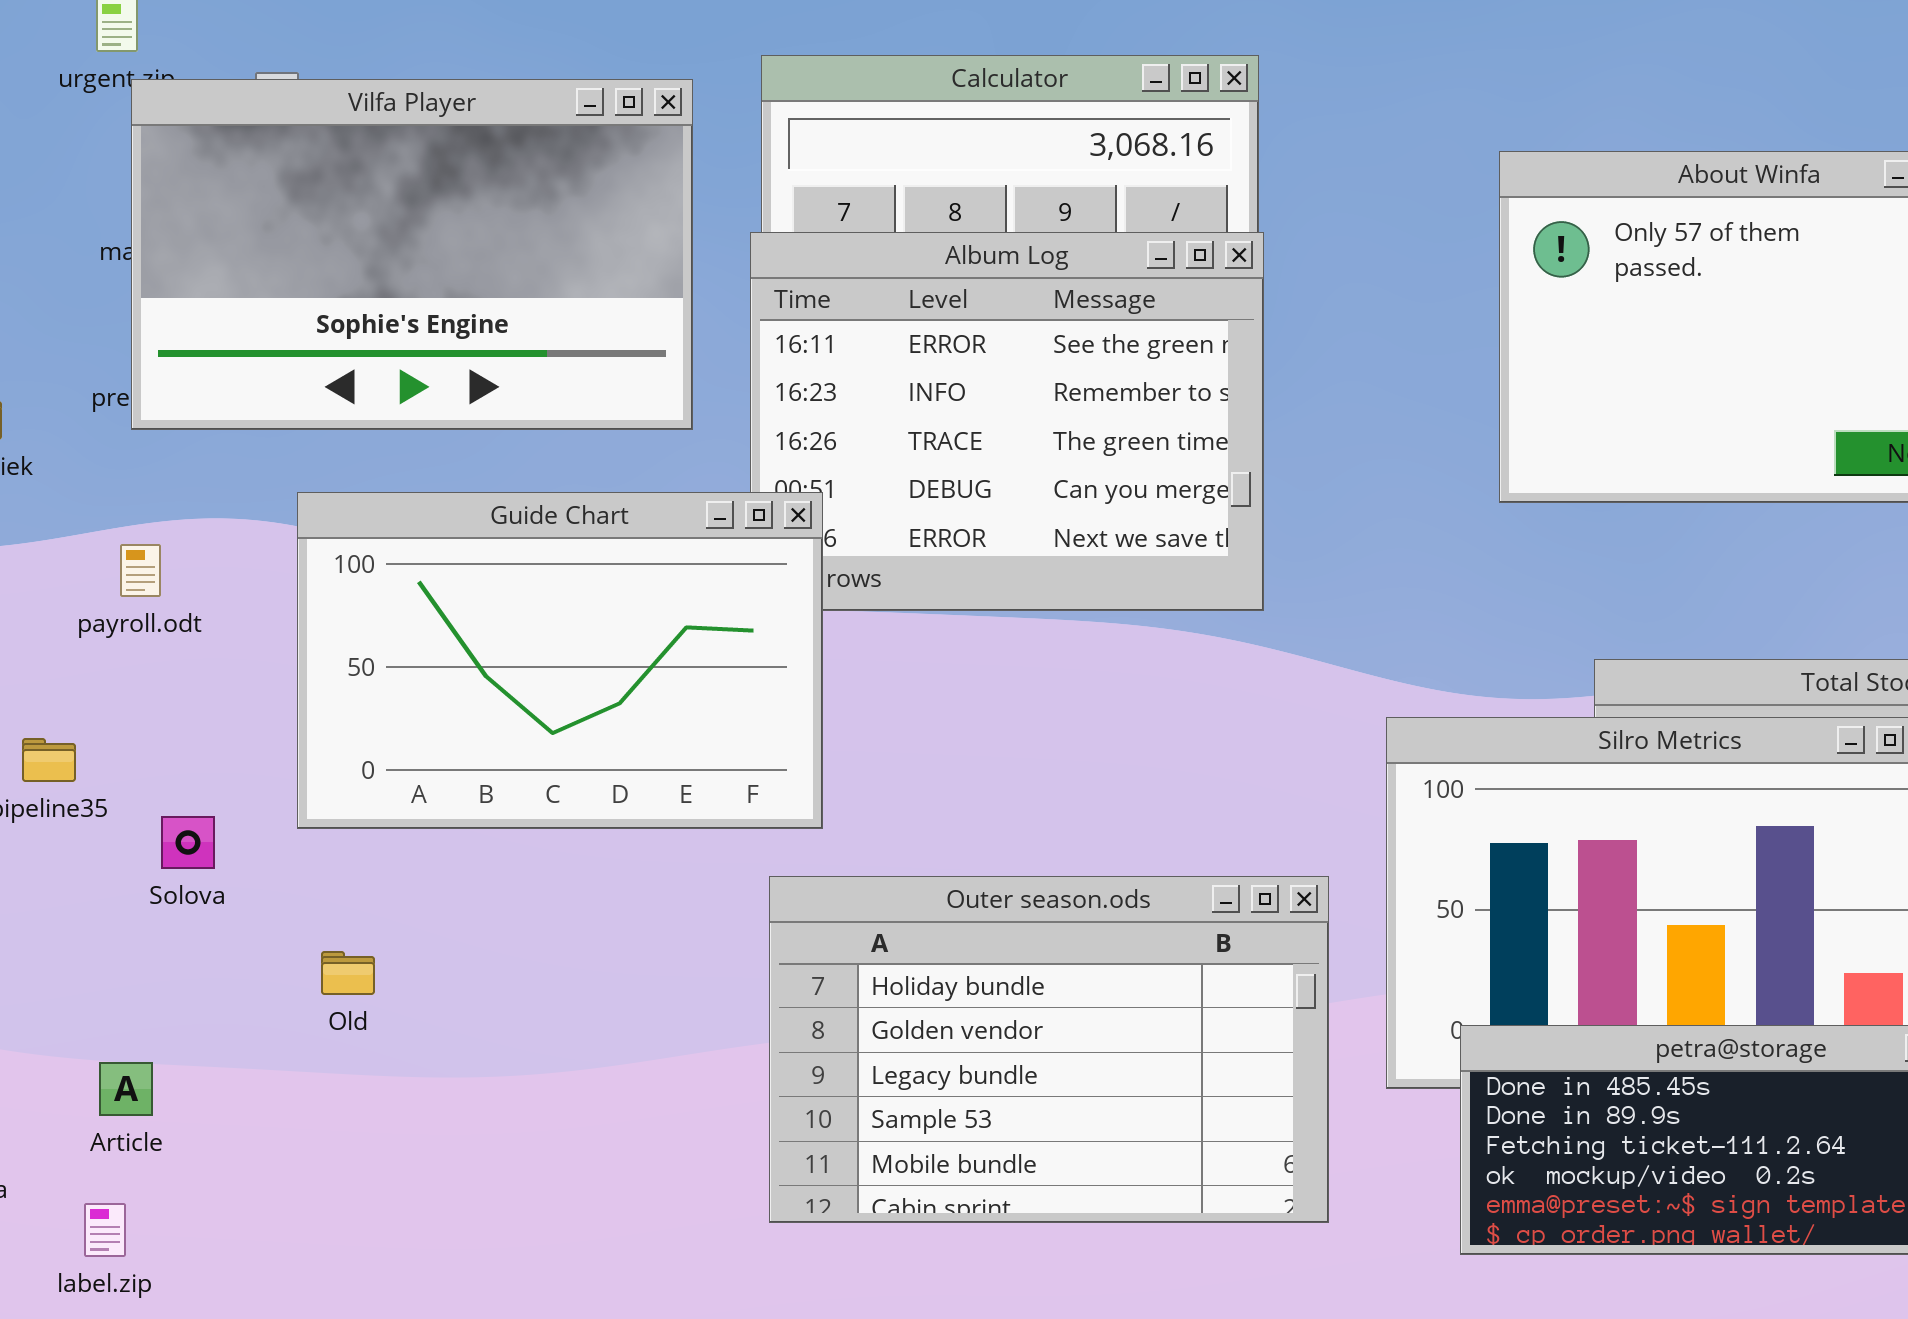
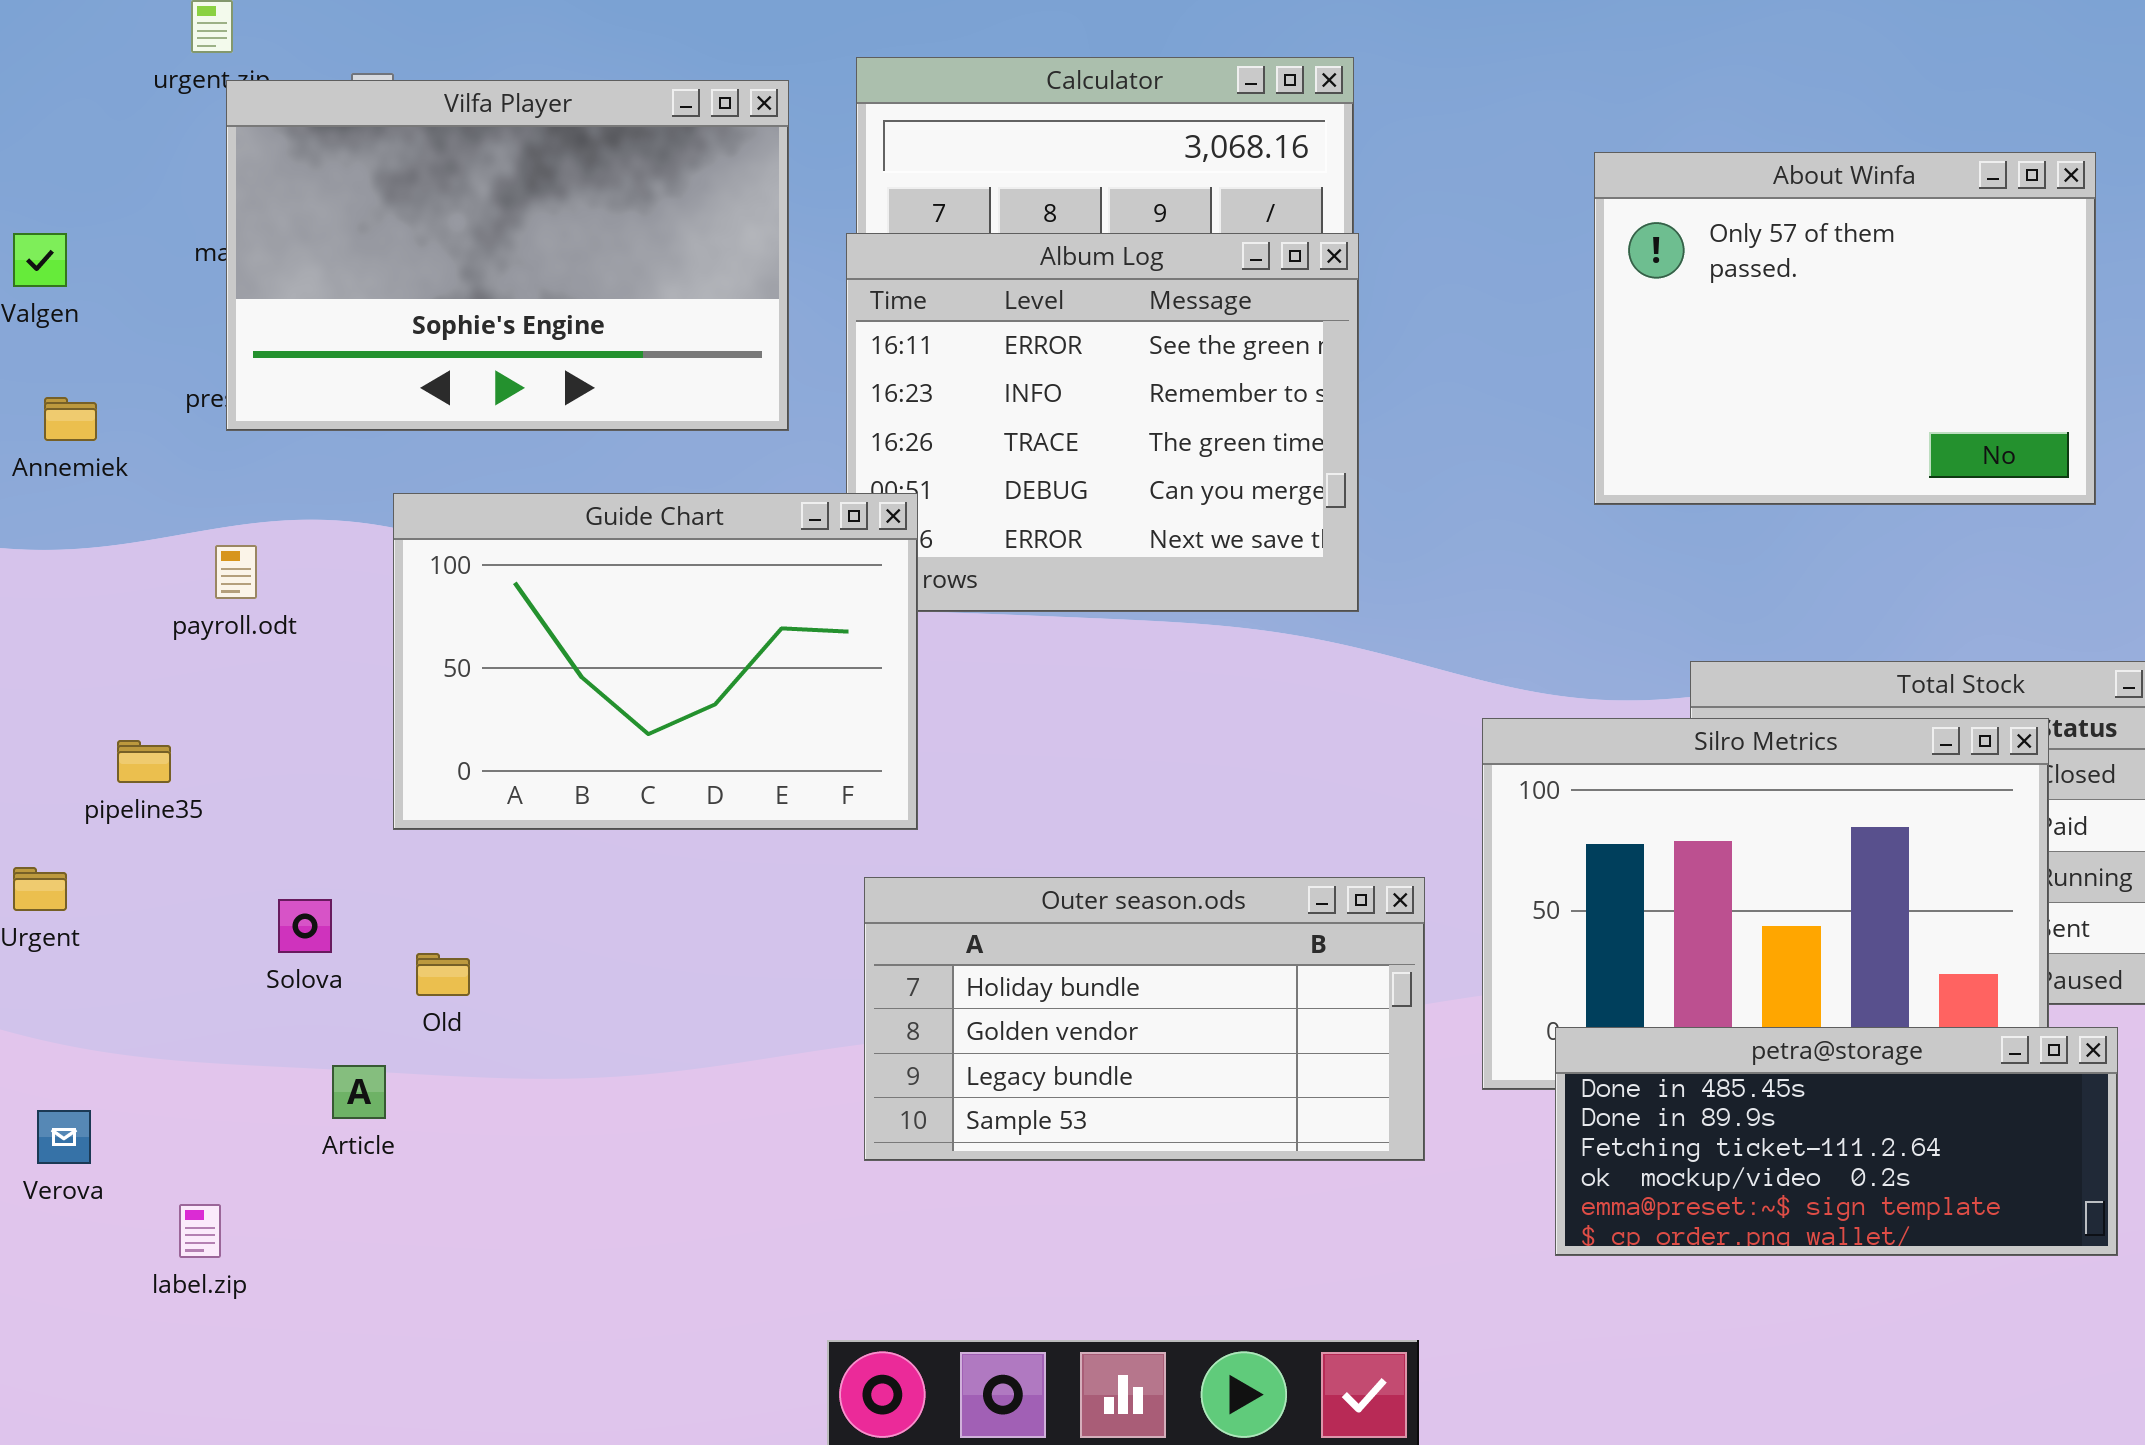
Solova: [161,816,215,869] -> [278,899,332,953], moved
Outer season.ods: [769,876,1329,1223] -> [864,877,1425,1161], resized
Article: [99,1062,153,1116] -> [332,1065,386,1119], moved

